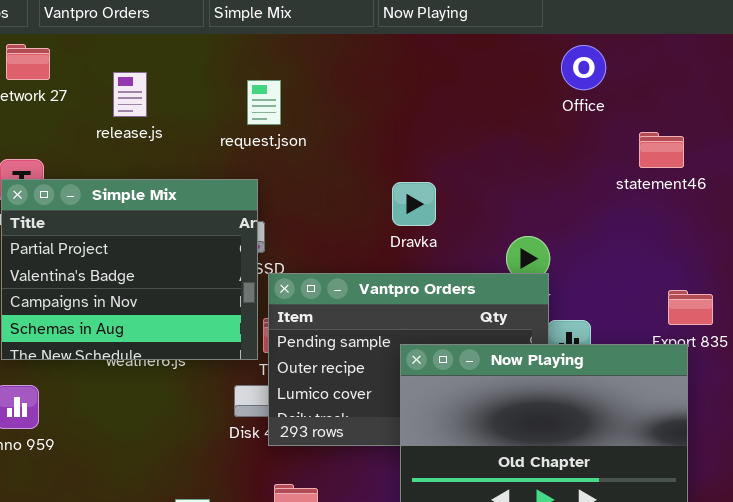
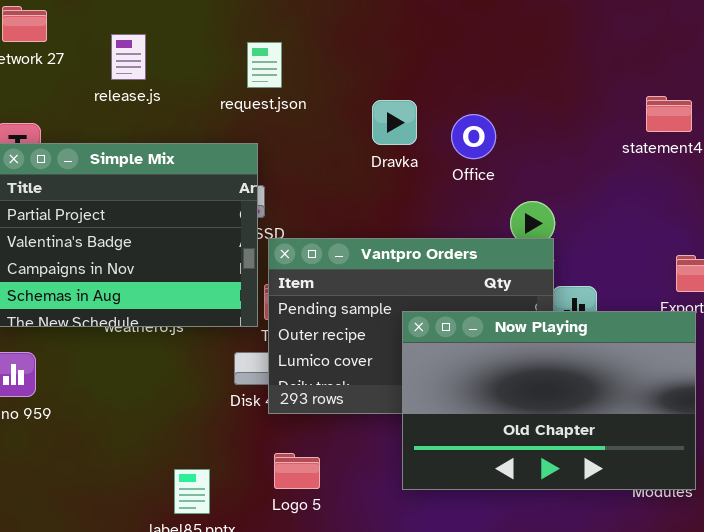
Office: [561,45,606,90] -> [451,114,496,159], moved
Dravka: [392,182,436,226] -> [372,100,417,145], moved

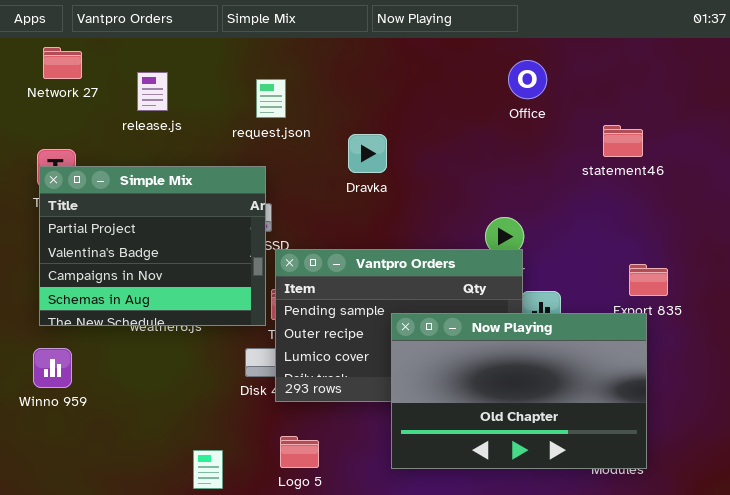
Dravka: [372,100,417,145] -> [348,134,387,173], moved
Office: [451,114,496,159] -> [508,60,547,99], moved

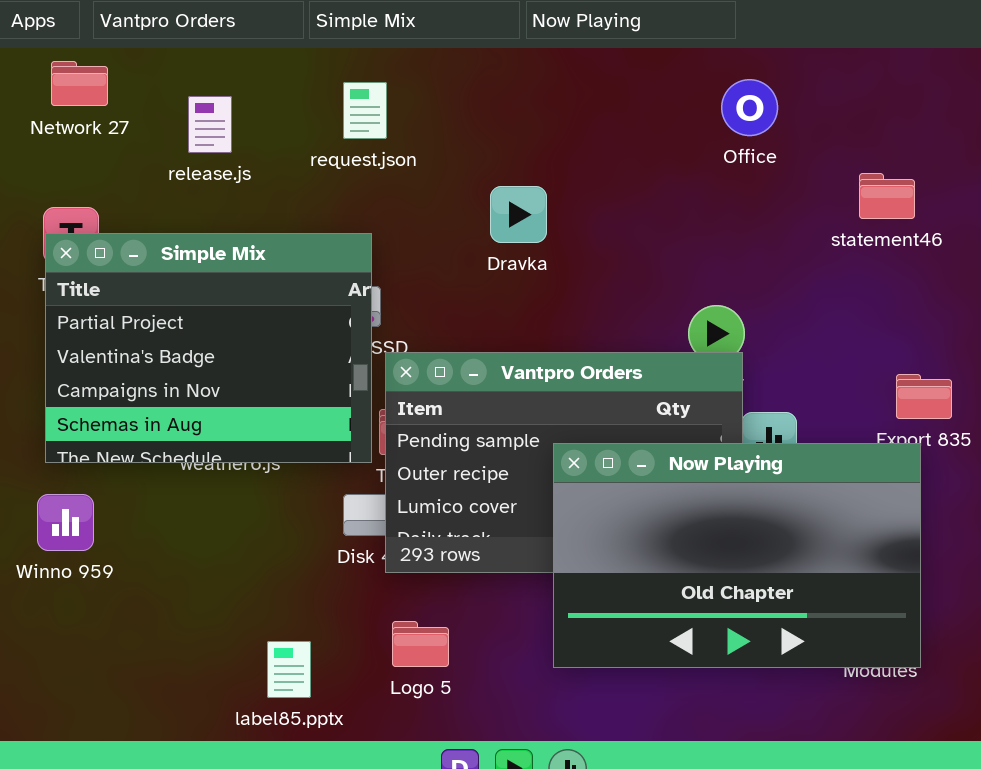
request.json: [256,79,286,118] -> [343,82,387,139], moved

